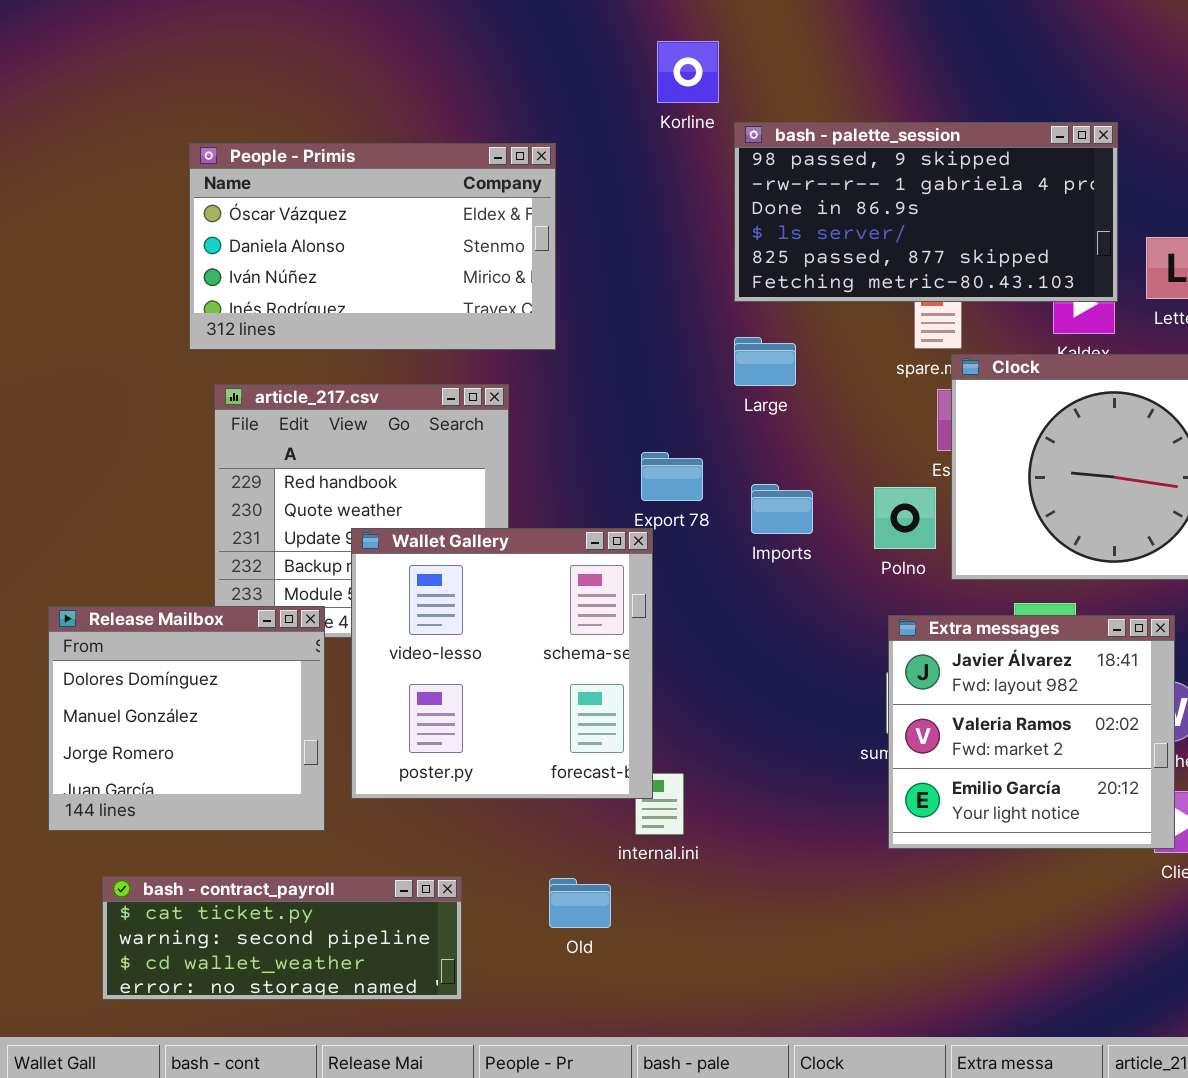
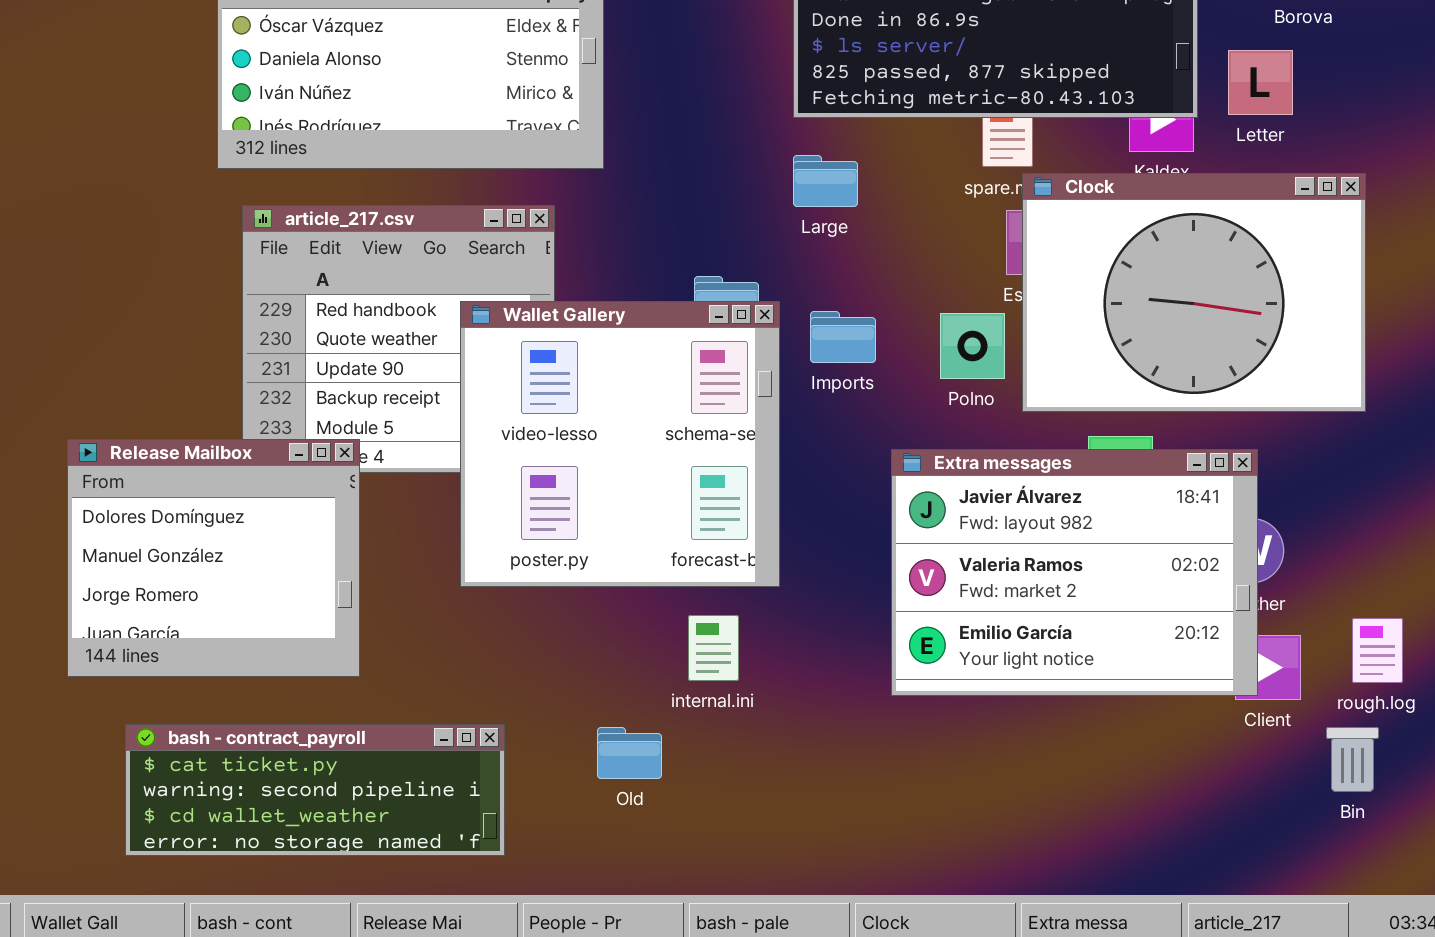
Wallet Gallery: [351,528,653,799] -> [460,301,780,587], moved
Extra messages: [888,615,1175,849] -> [891,449,1258,696], resized

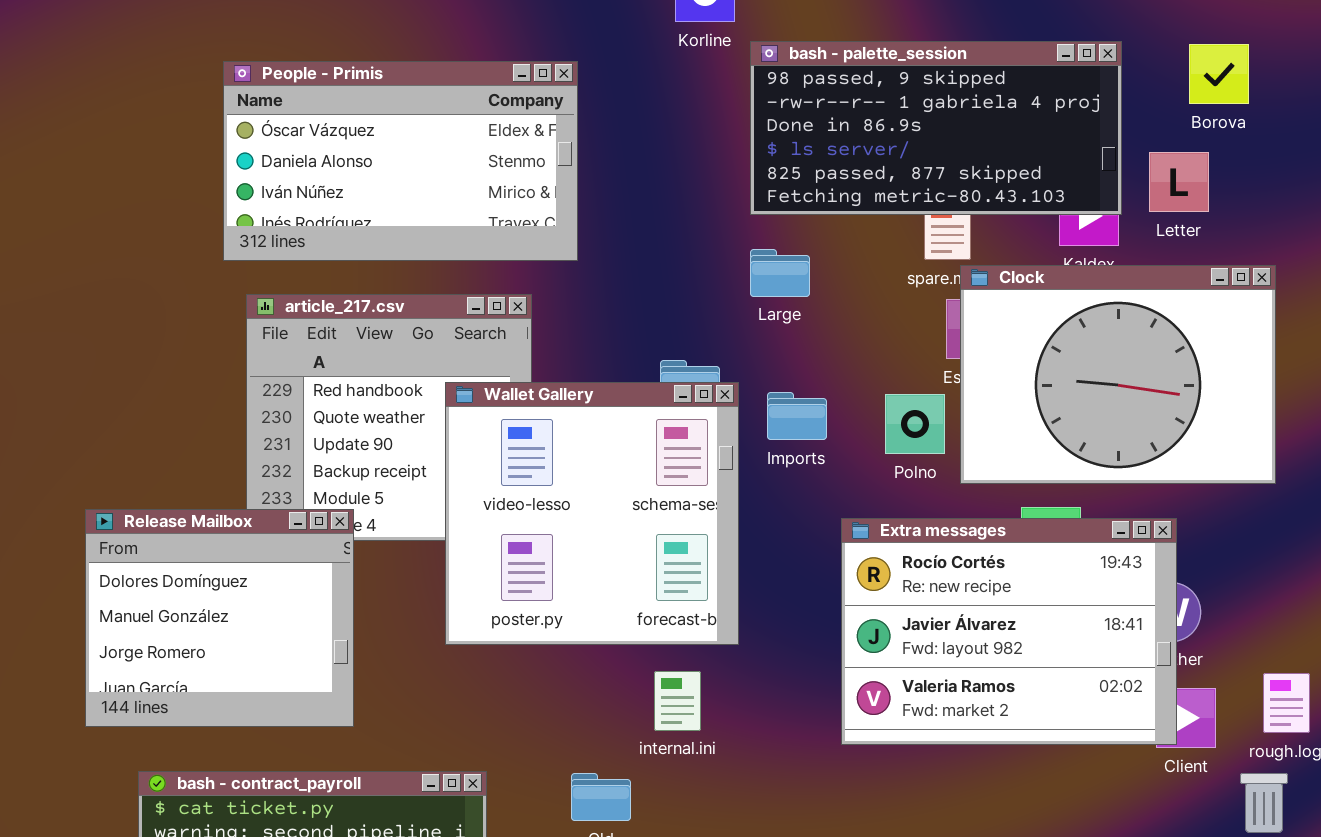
Extra messages: [891,449,1258,696] -> [841,518,1177,745], scrolled up 1 row

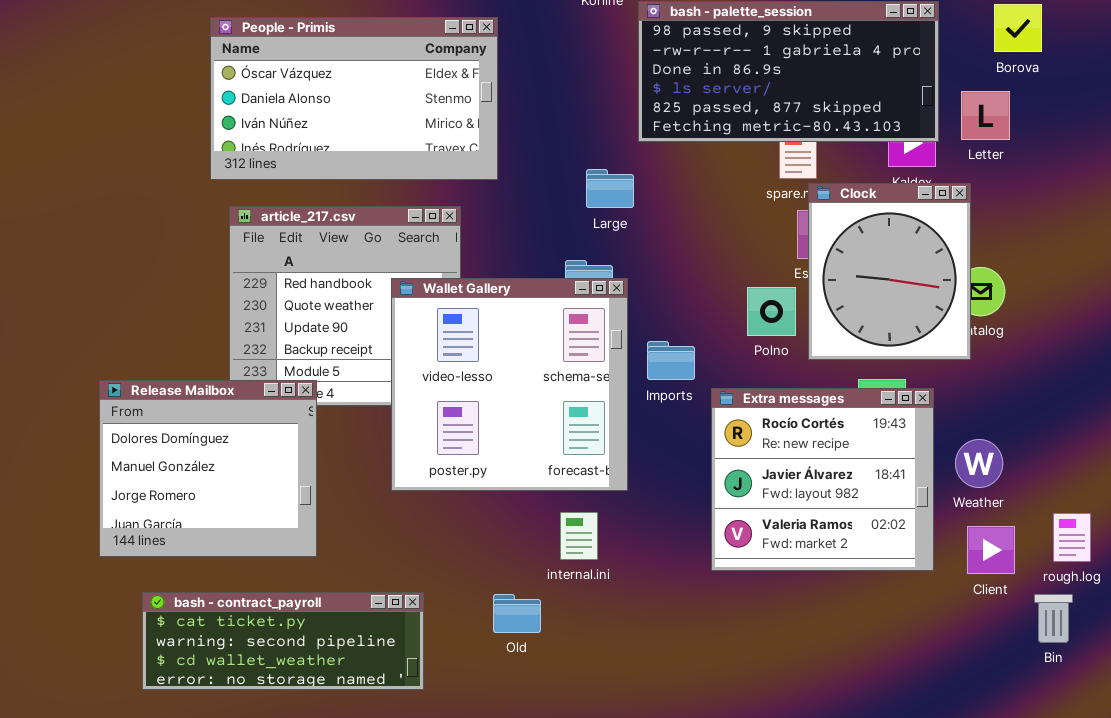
Large: [750,249,810,297] -> [586,169,634,208], moved
Clock: [960,265,1276,484] -> [808,183,971,360], resized
Imports: [767,392,827,440] -> [647,341,695,380], moved
Extra messages: [841,518,1177,745] -> [711,388,934,571], resized

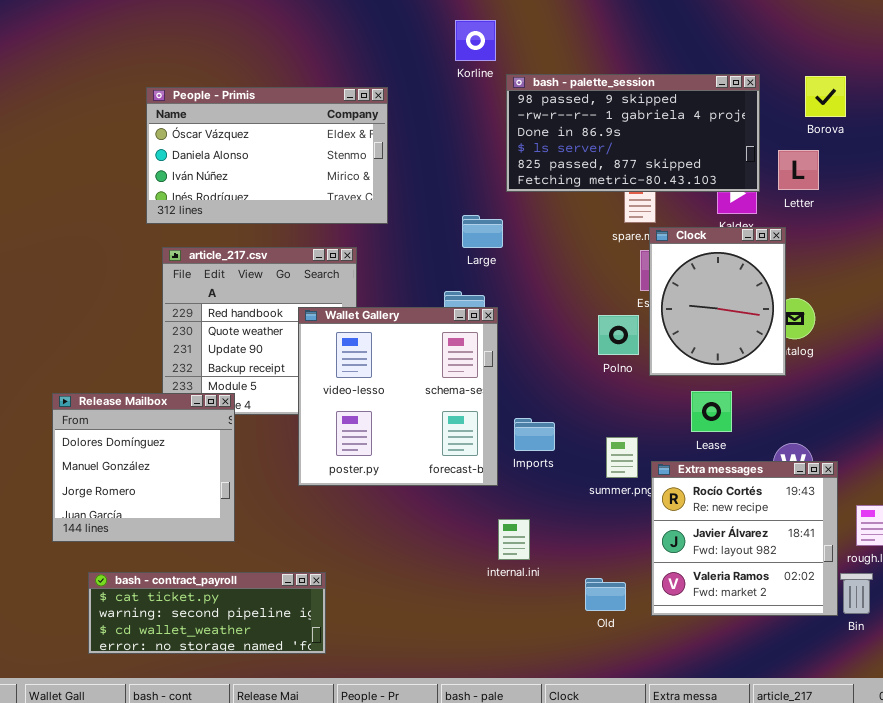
Imports: [647,341,695,380] -> [514,418,555,451], moved
Extra messages: [711,388,934,571] -> [651,461,838,616], moved
internal.ini: [560,512,598,560] -> [498,519,530,560], moved
Old: [493,594,541,633] -> [585,578,626,611], moved

